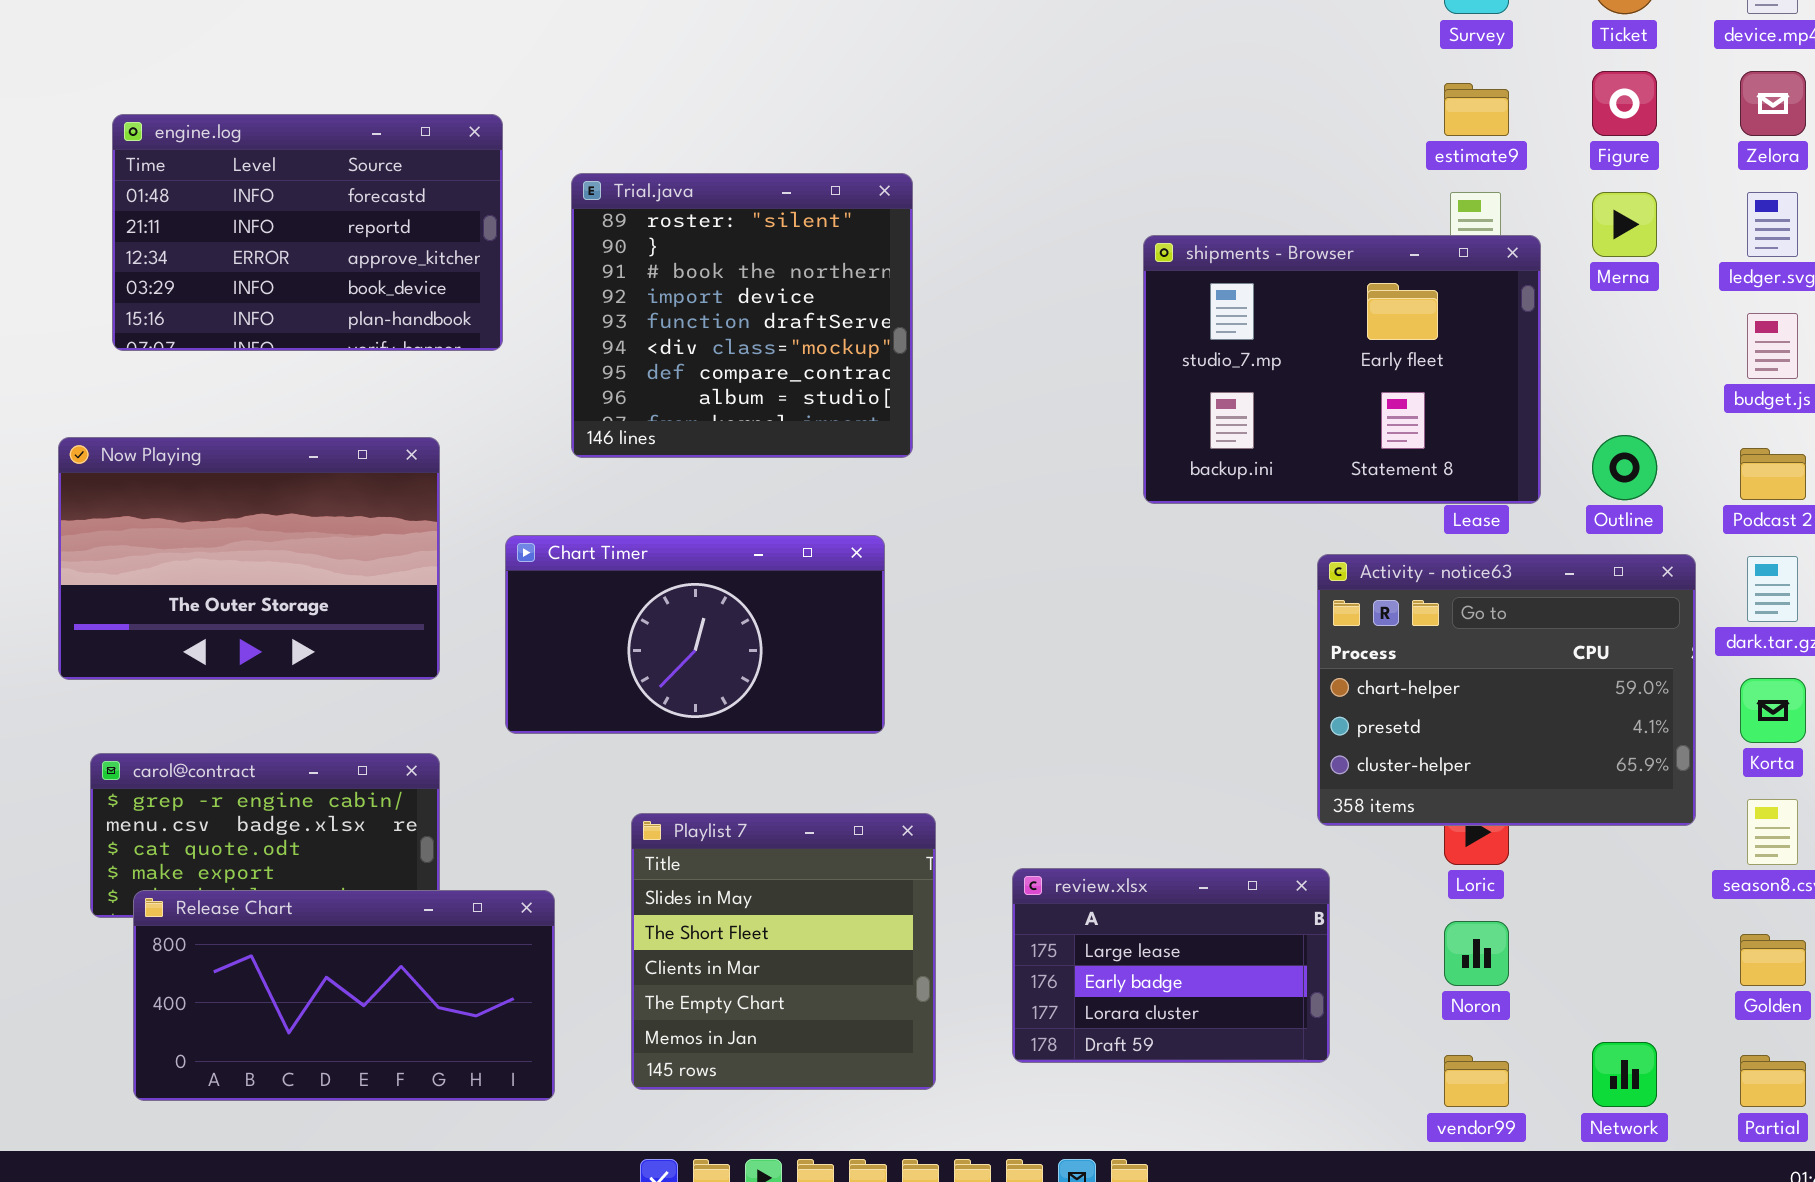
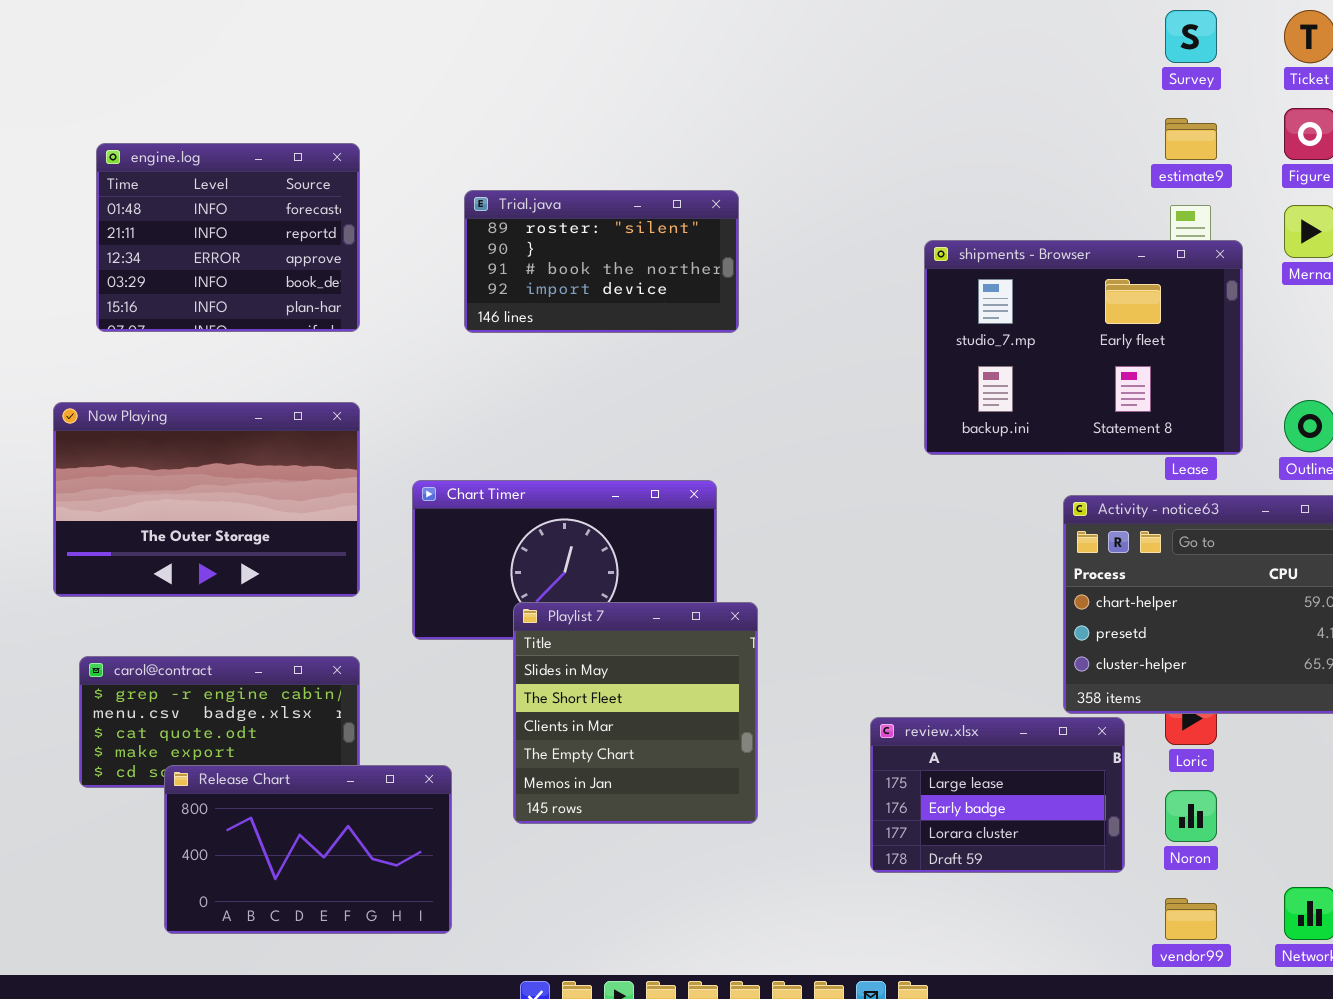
engine.log: [112,114,503,351] -> [96,143,360,332], resized
Trial.java: [571,173,913,458] -> [464,190,739,333], resized
Playlist 7: [631,813,936,1090] -> [513,602,758,824], moved
review.xlsx: [1012,868,1330,1063] -> [870,717,1125,873], moved
Release Chart: [133,890,555,1101] -> [164,765,452,934], resized

